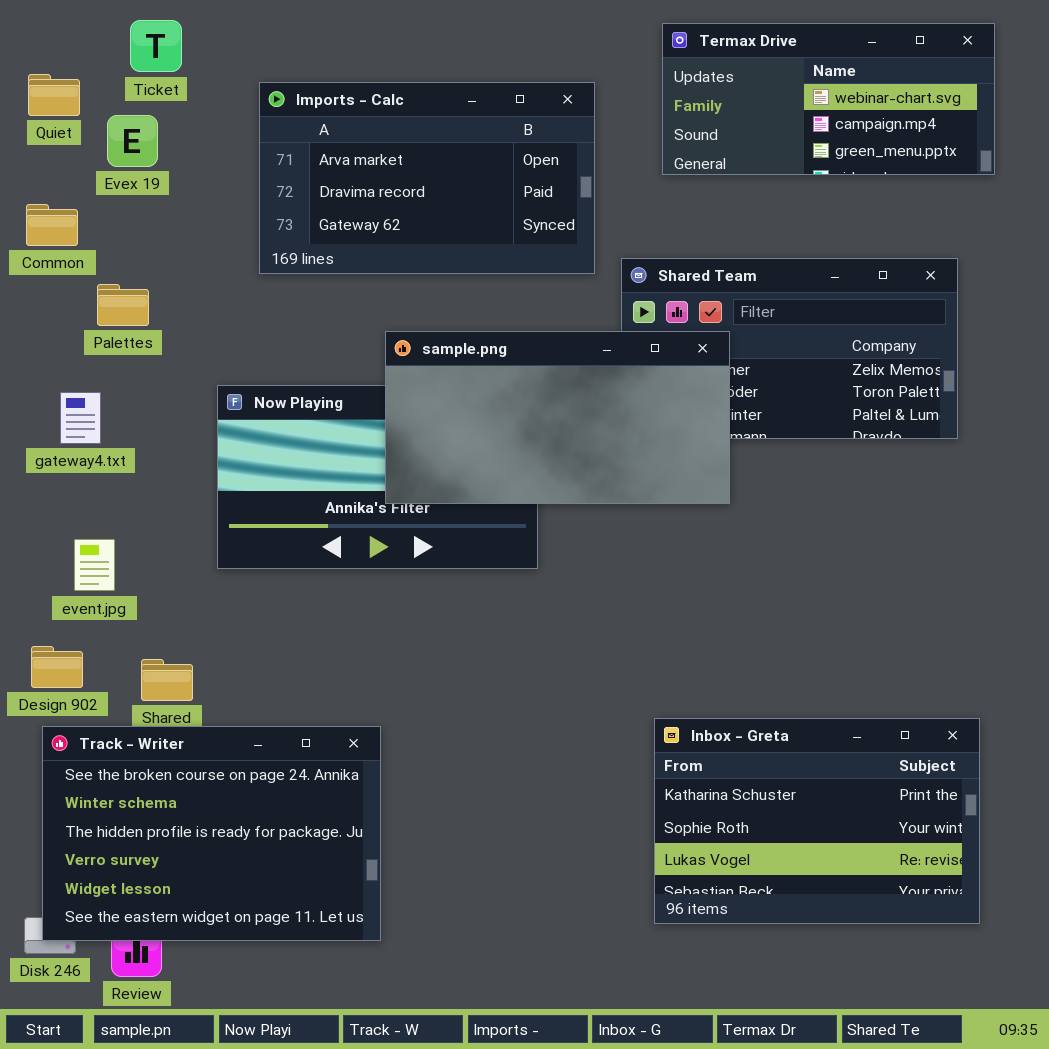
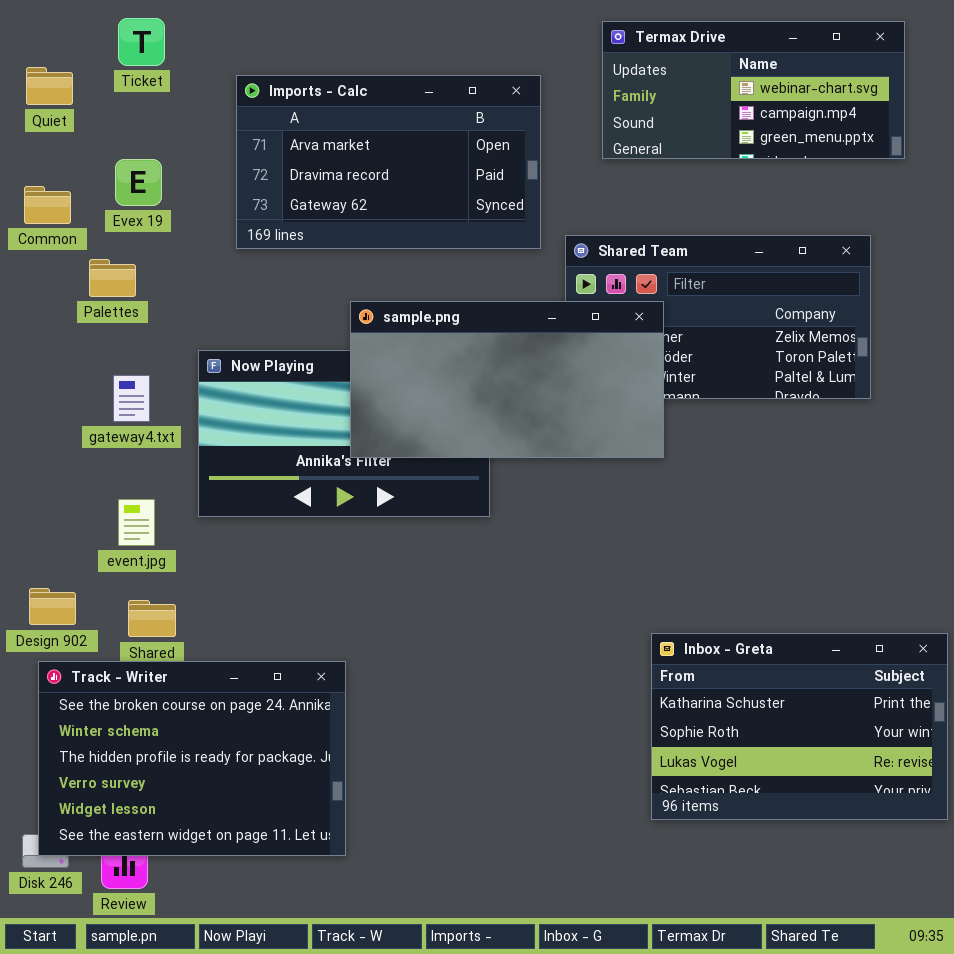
Evex 19: [107,115,158,167] -> [115,159,162,206], moved
gateway4.txt: [60,392,101,444] -> [113,375,150,422], moved
event.jpg: [74,539,115,591] -> [118,499,155,546], moved
Inbox - Greta: [654,718,980,924] -> [651,633,948,820], moved

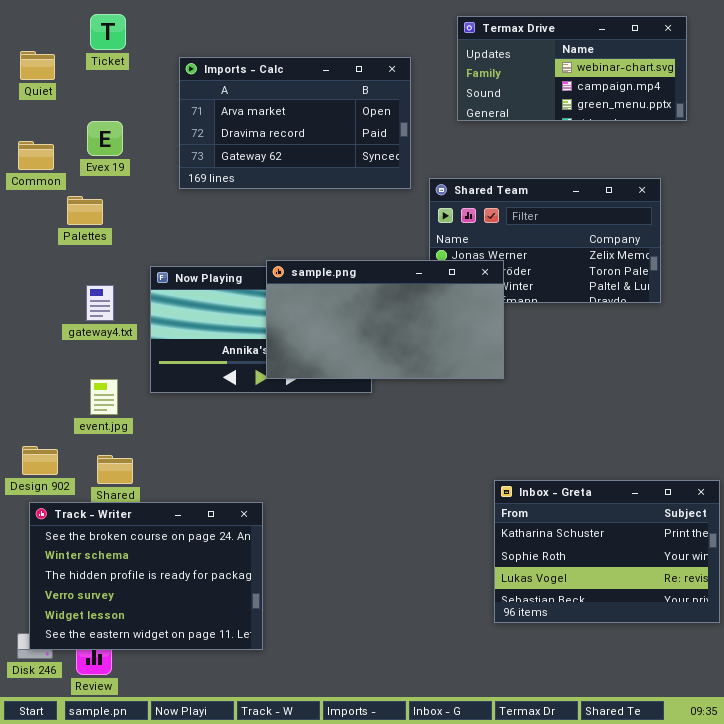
sample.png: [350,301,664,458] -> [266,260,504,379], moved

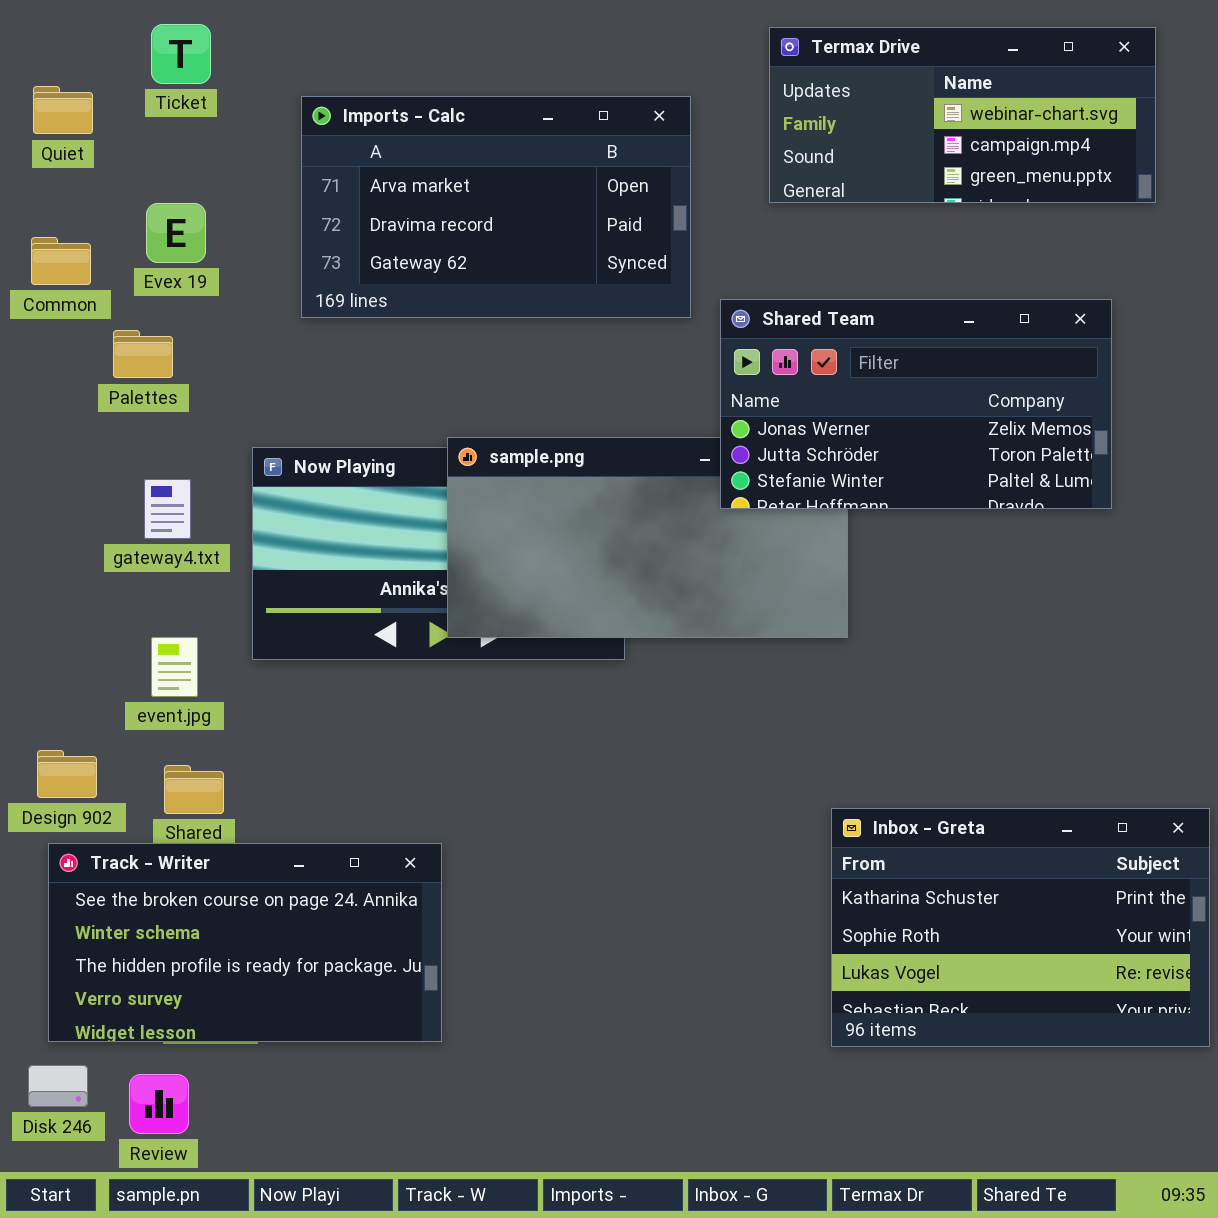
Shared Team: [429,178,661,303] -> [720,299,1112,509], raised
Track - Writer: [29,502,263,650] -> [48,843,442,1042], resized

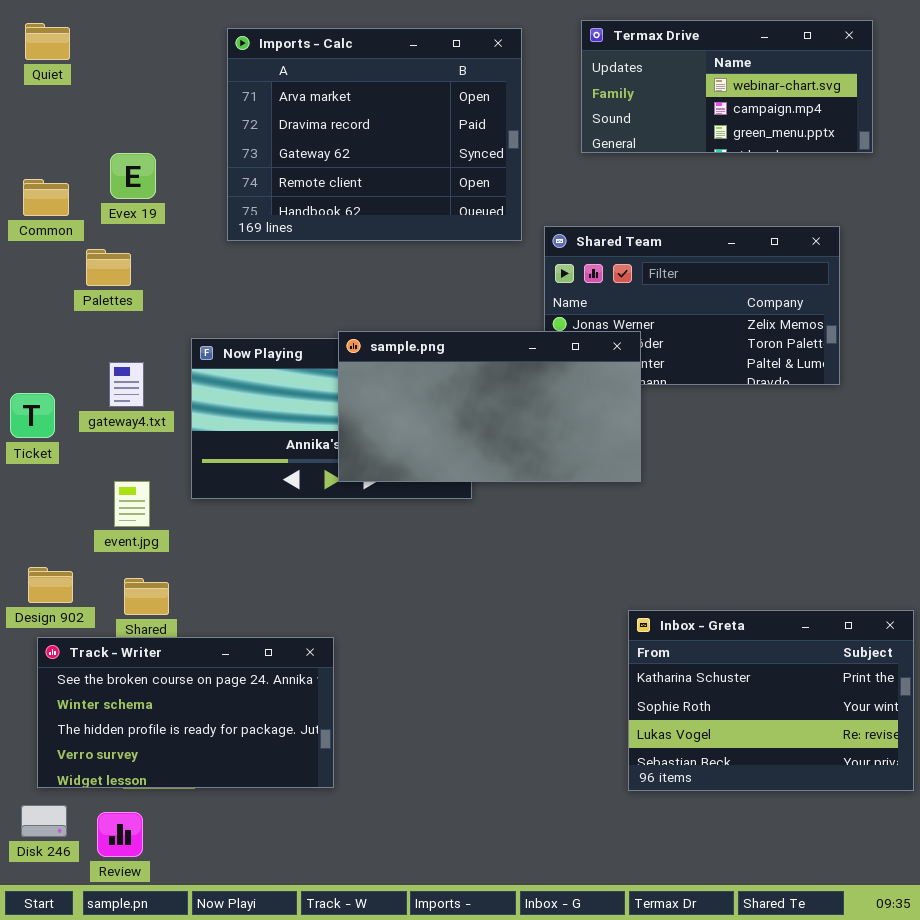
Ticket: [151,24,211,84] -> [10,393,55,438], moved
Quiet: [33,86,93,134] -> [25,23,70,60], moved
Imports - Calc: [301,96,691,318] -> [227,28,522,241], resized
sample.png: [447,437,848,638] -> [338,331,641,482], raised

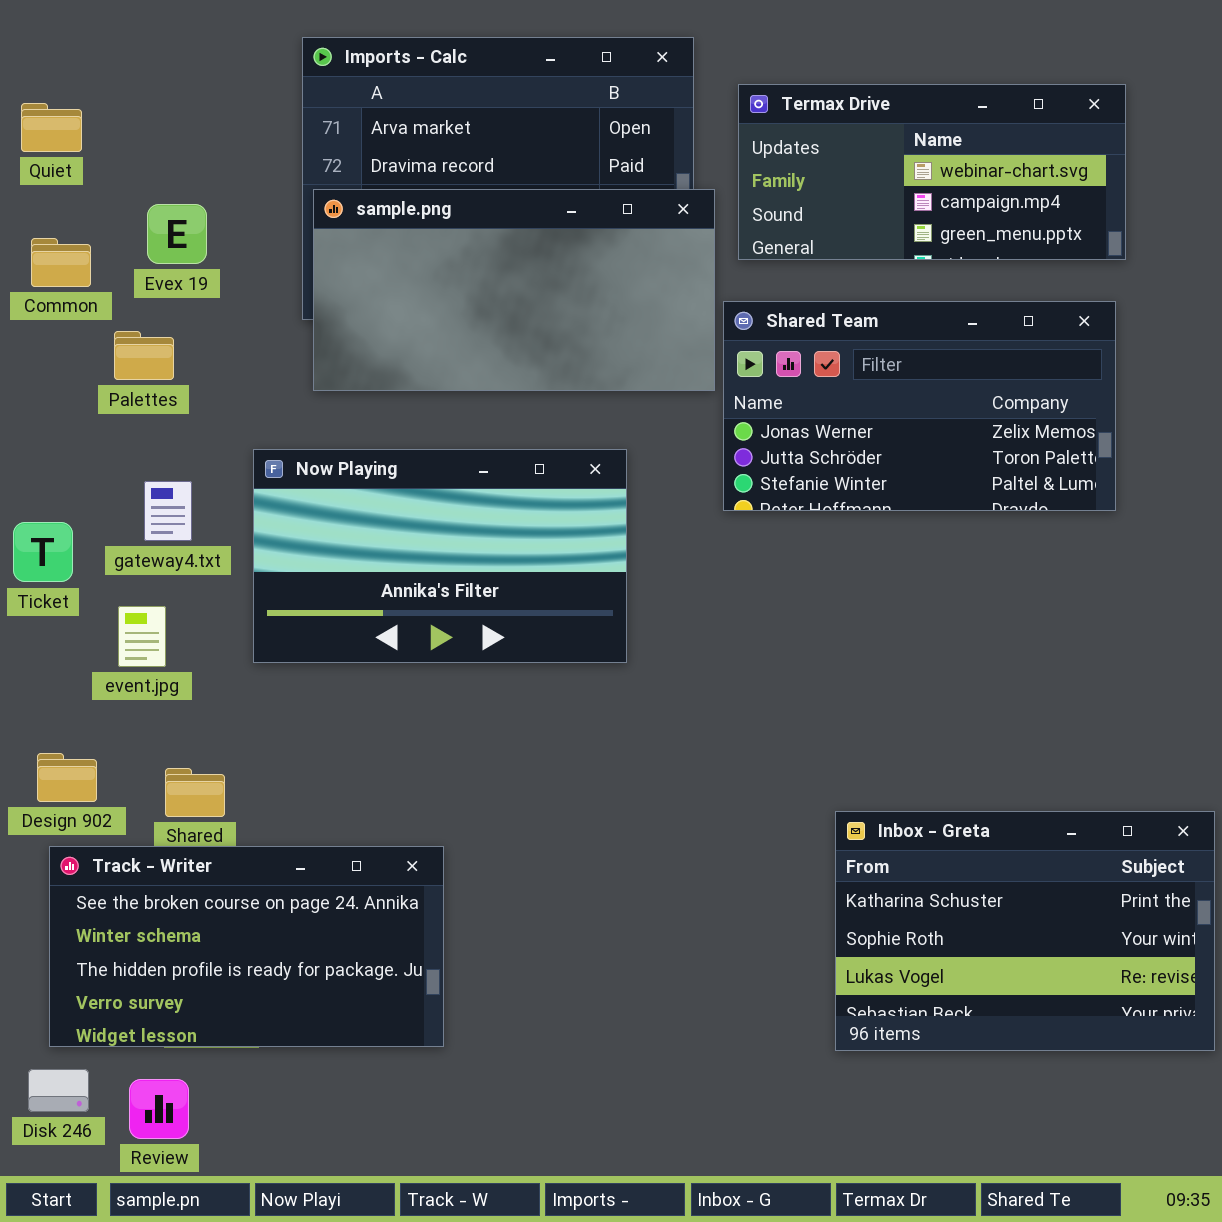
Termax Drive: [581,20,873,153] -> [738,84,1126,260], moved
Quiet: [25,23,70,60] -> [21,103,82,152], moved
sample.png: [338,331,641,482] -> [313,189,715,391], moved
event.jpg: [114,481,150,527] -> [118,606,166,667], moved

